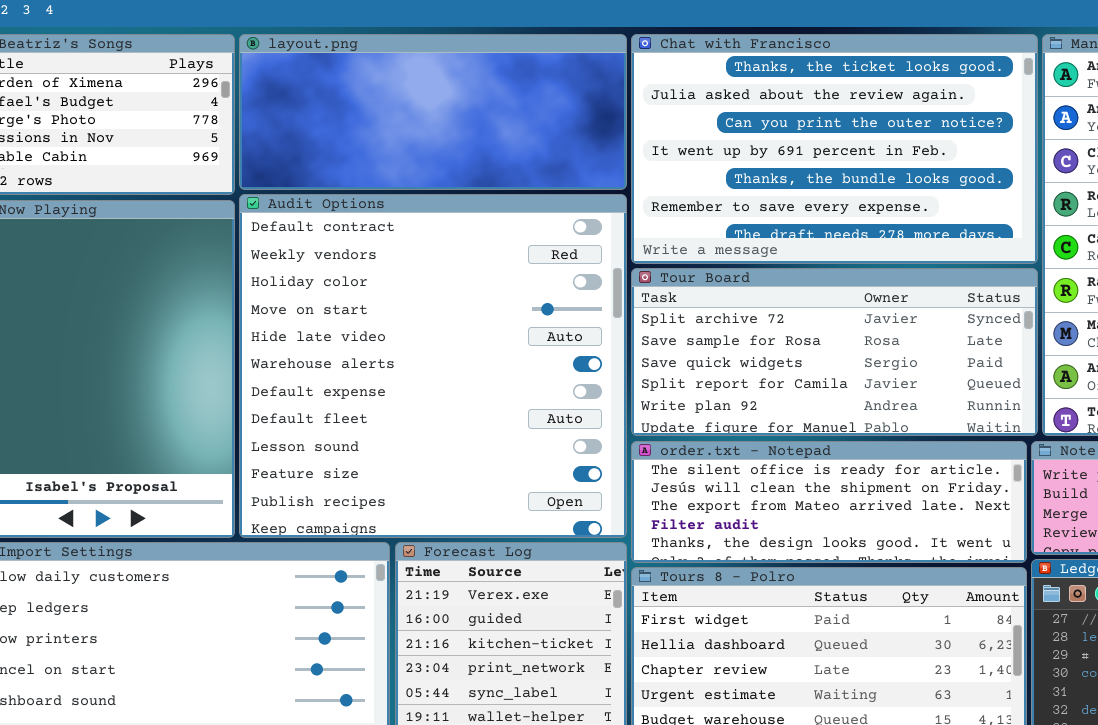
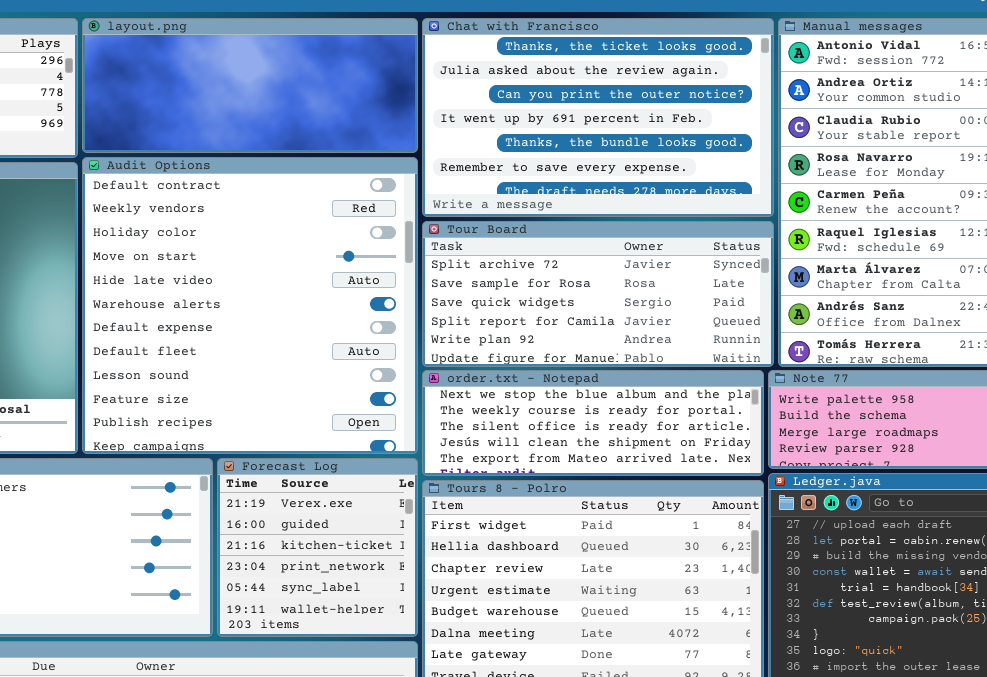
order.txt - Notepad: [631,441,1027,563] -> [422,370,764,476], scrolled up 2 rows

